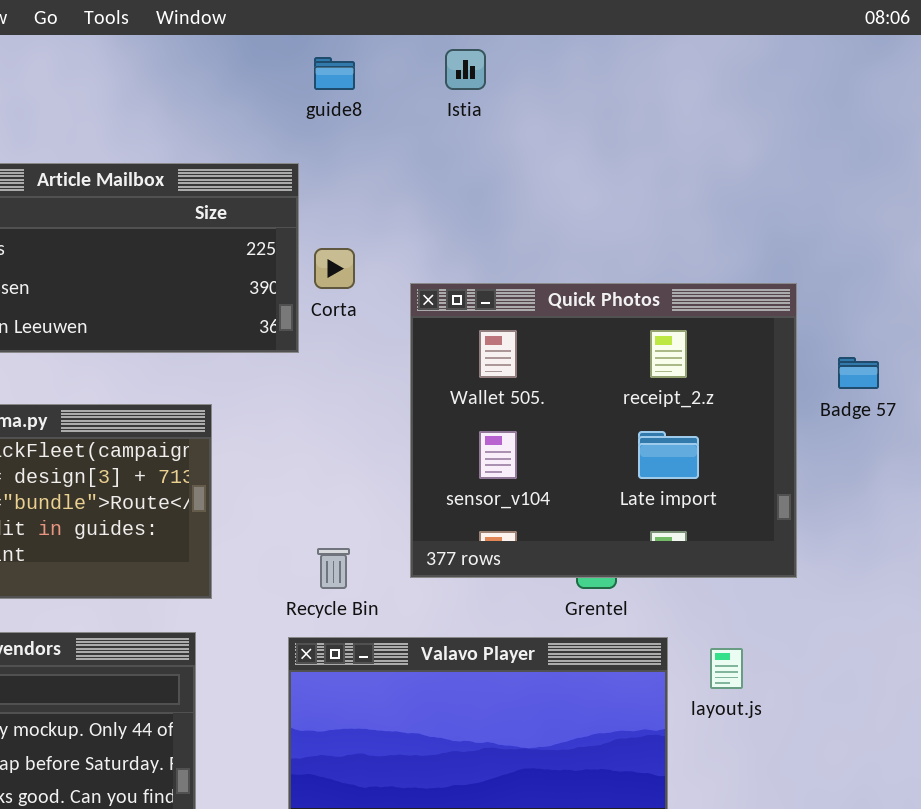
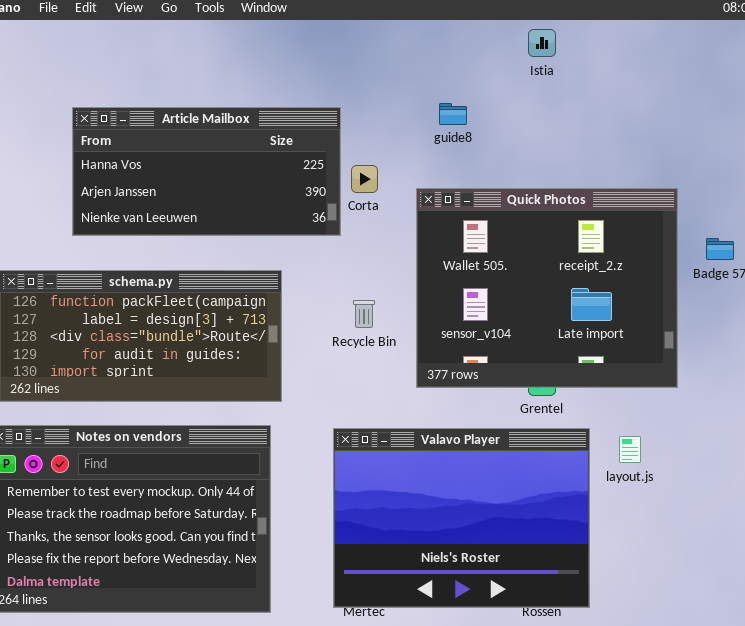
Istia: [445,49,486,90] -> [528,29,556,57], moved
guide8: [314,57,355,90] -> [439,103,467,125], moved
Recycle Bin: [317,548,350,589] -> [353,300,375,328], moved

